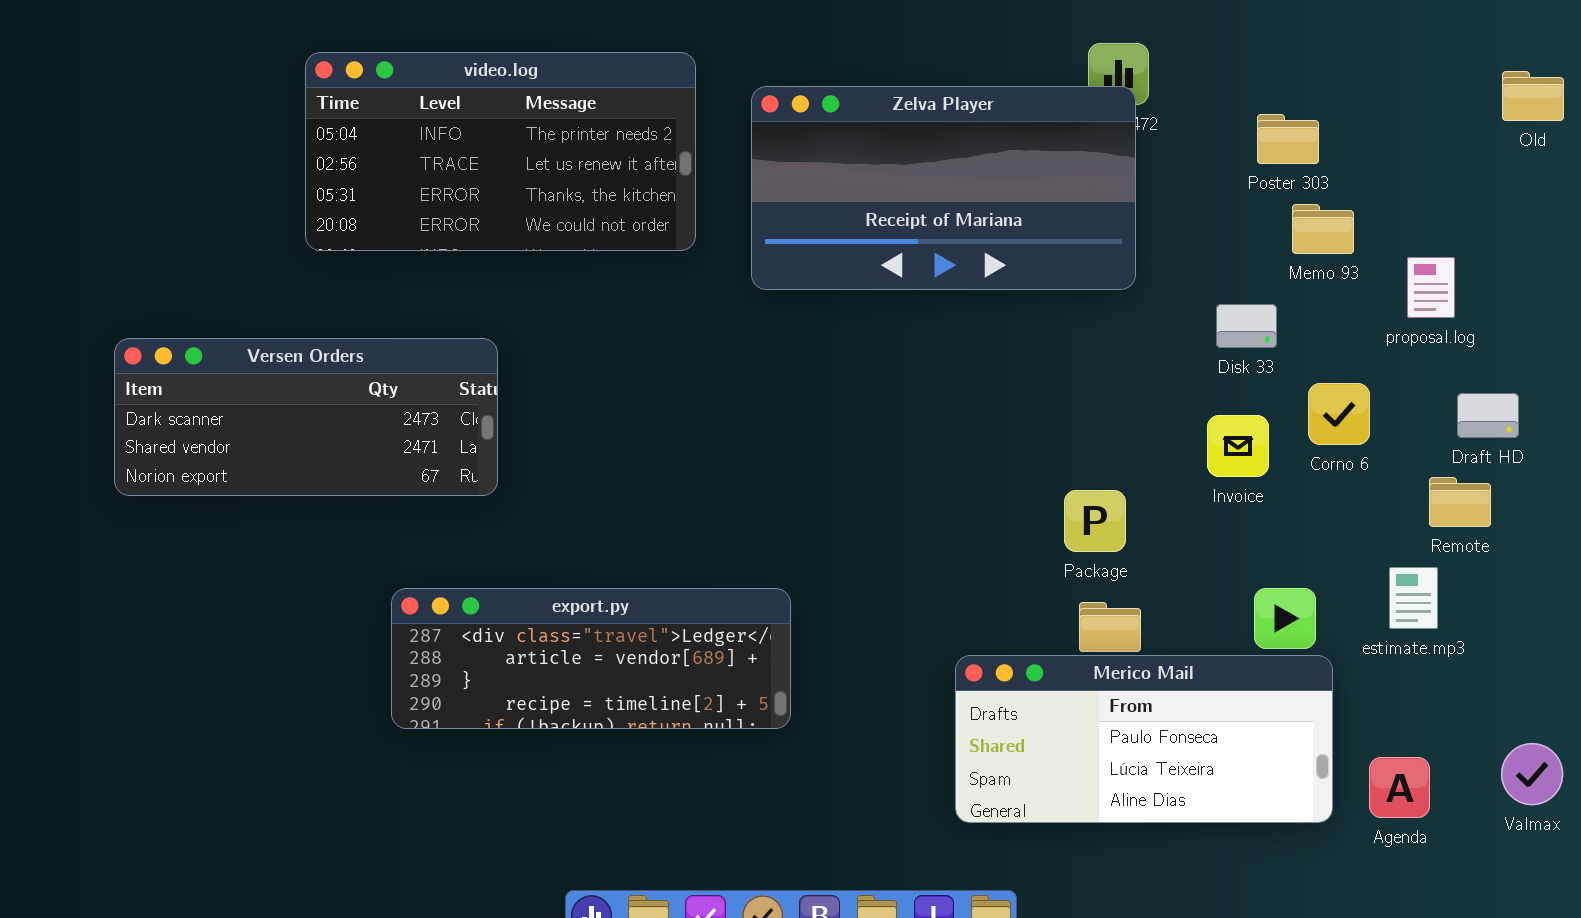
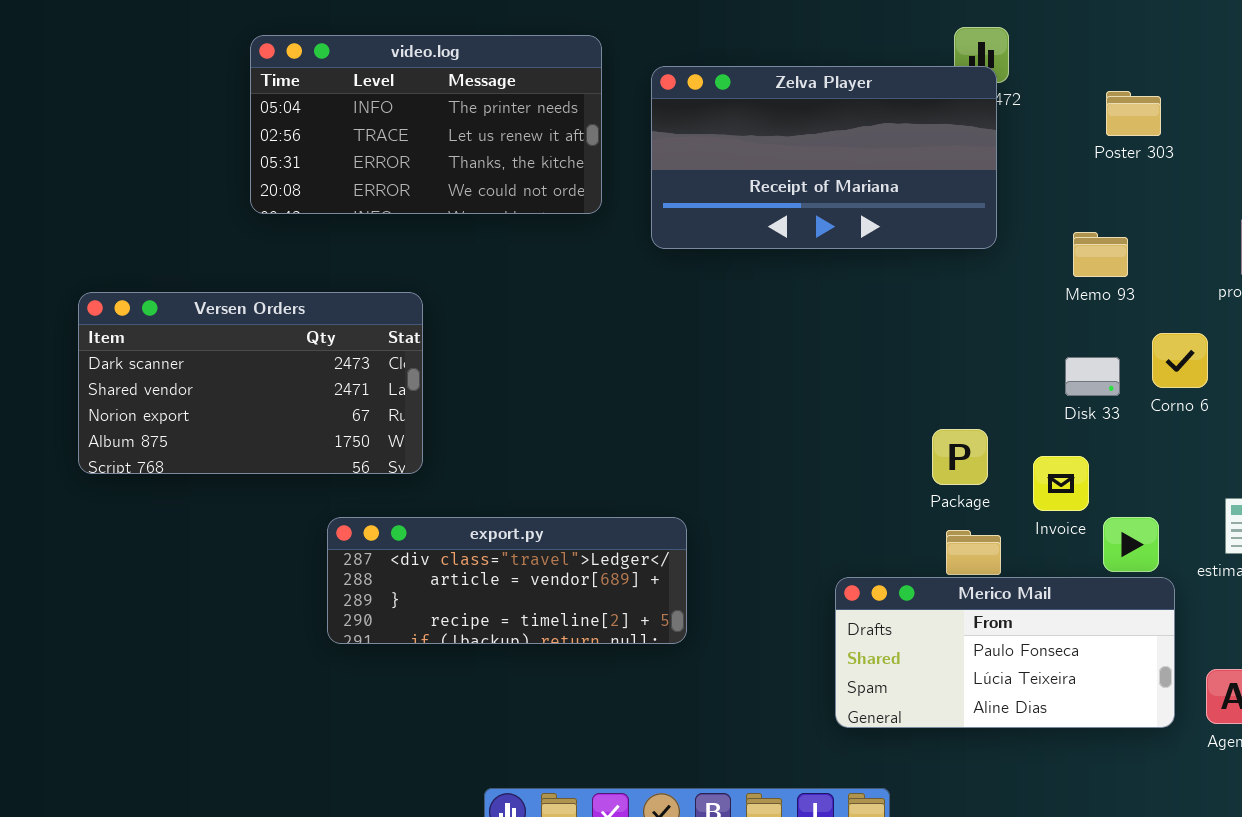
Memo 93: [1292,204,1354,254] -> [1073,232,1128,277], moved
Disk 33: [1216,304,1277,348] -> [1065,357,1120,396], moved
Versen Orders: [114,338,498,496] -> [78,292,423,474], resized
Invoice: [1207,415,1269,477] -> [1033,456,1089,511], moved

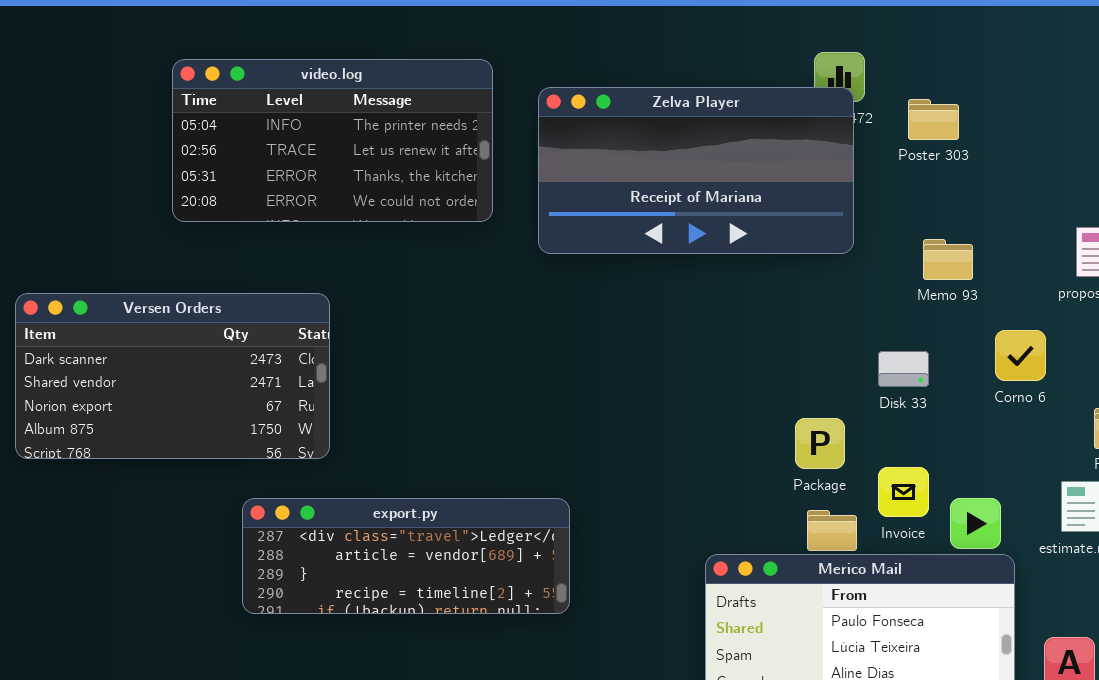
Poster 303: [1106,91,1161,136] -> [908,99,959,140], moved
Disk 33: [1065,357,1120,396] -> [878,351,929,387], moved
Invoice: [1033,456,1089,511] -> [878,467,929,517], moved

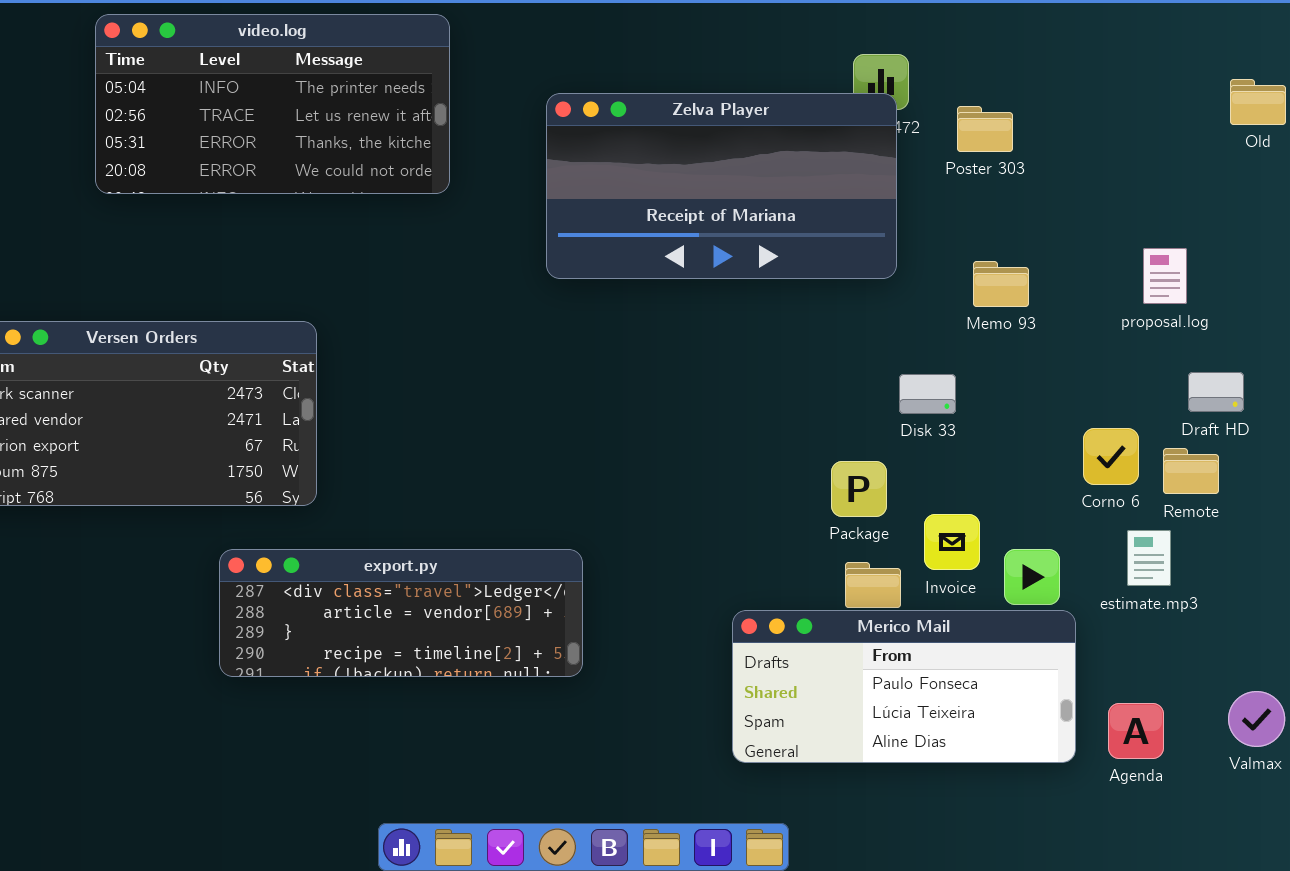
video.log: [172,59,493,222] -> [95,14,450,194], moved
Corno 6: [995,330,1046,381] -> [1083,428,1139,485], moved
Disk 33: [878,351,929,387] -> [899,374,956,414], moved

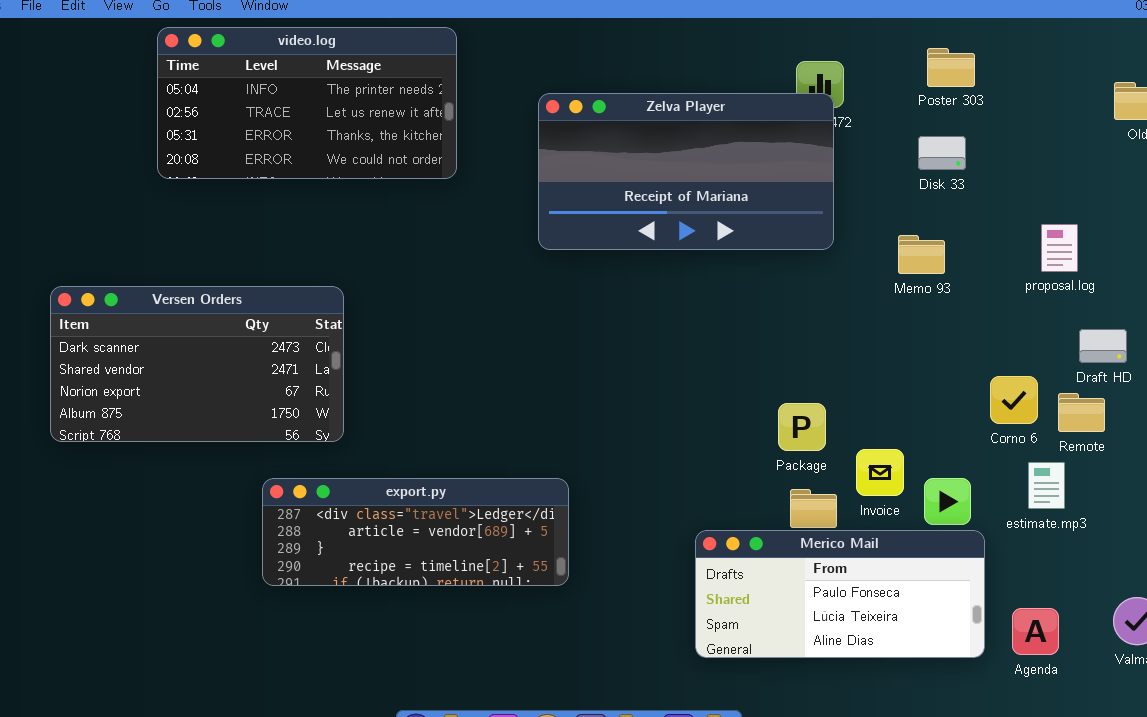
Poster 303: [957,106,1013,152] -> [927,48,975,87], moved
Disk 33: [899,374,956,414] -> [918,136,966,170], moved

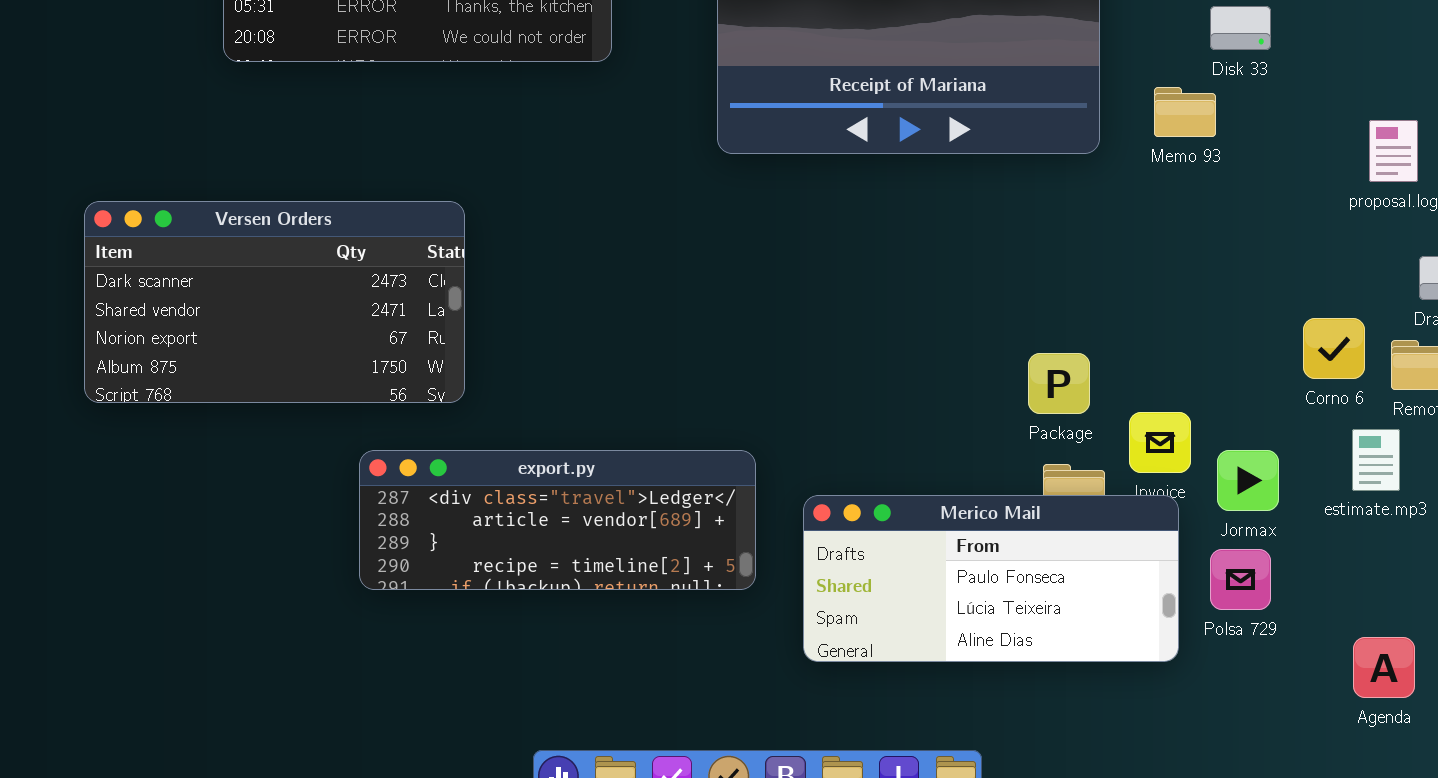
Memo 93: [898,235,945,274] -> [1154,87,1216,137], moved
Merico Mail: [695,530,985,658] -> [803,495,1179,662], moved
Agenda: [1012,608,1059,655] -> [1353,637,1415,698], moved

